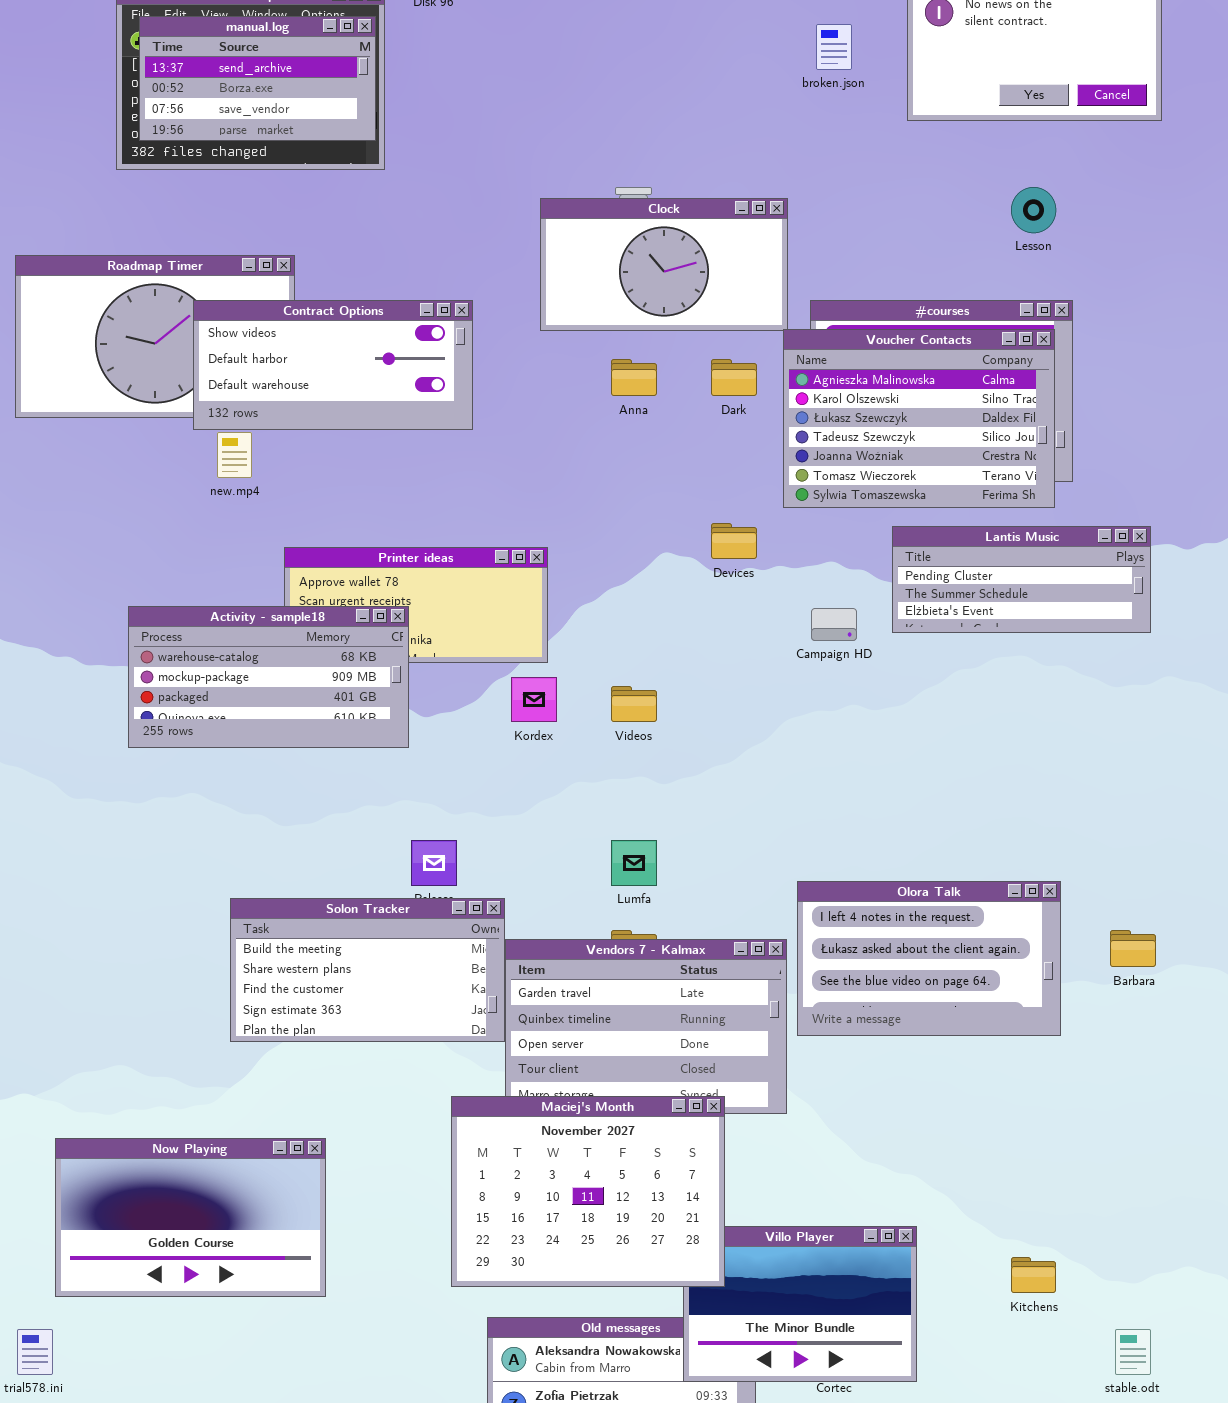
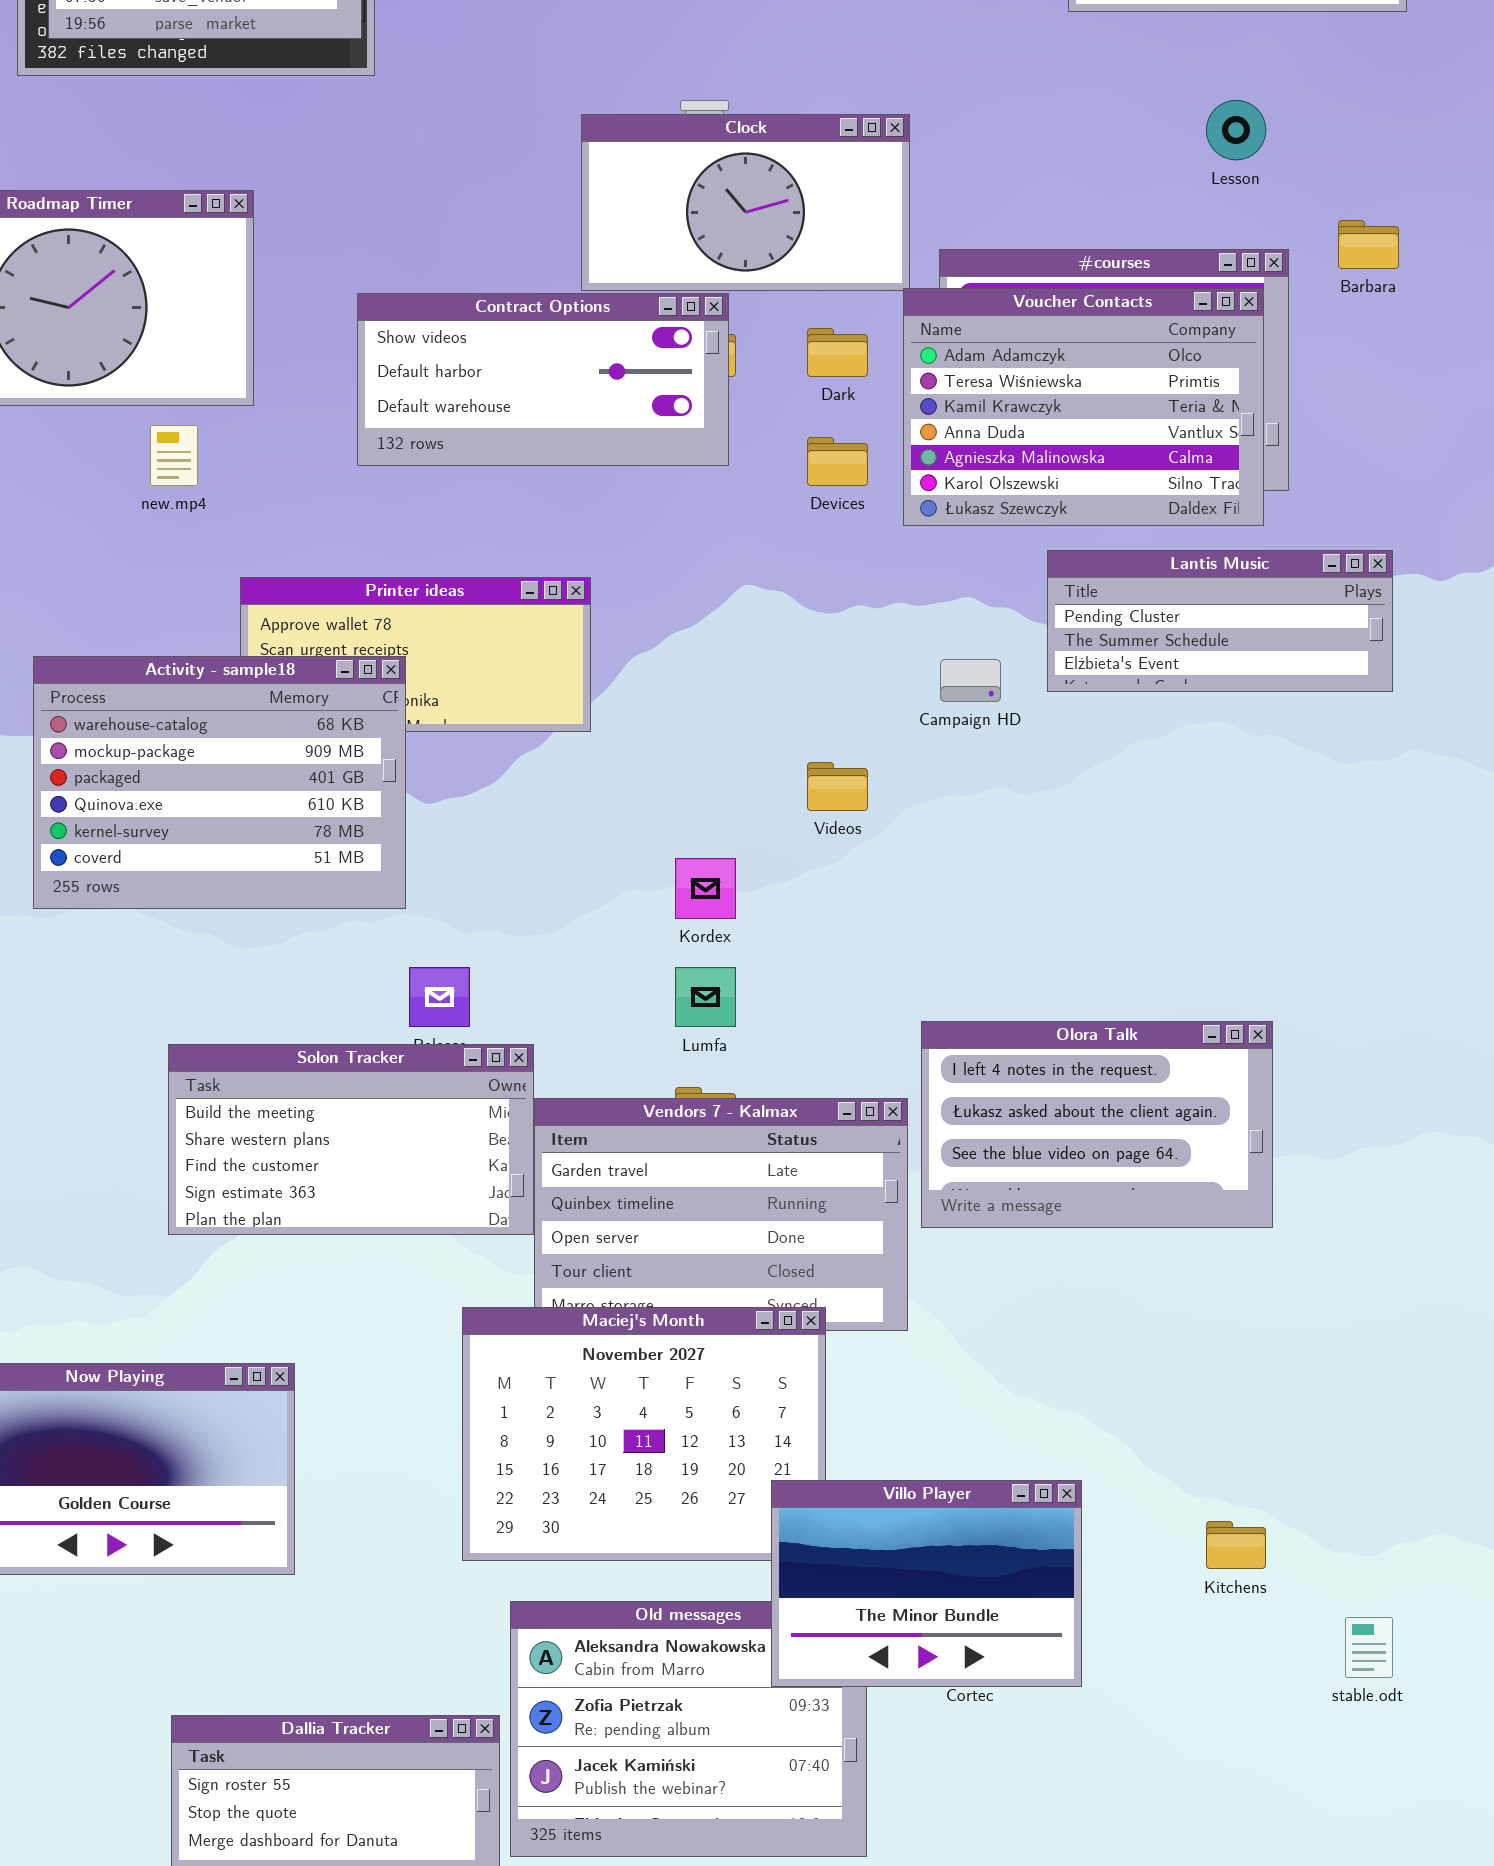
Contract Options: [193,300,473,430] -> [357,293,729,466], moved
Voucher Contacts: [783,329,1055,508] -> [903,288,1264,526], scrolled up 4 rows
Devices: [711,523,757,559] -> [807,437,868,486], moved
Activity - sample18: [128,606,409,748] -> [33,656,406,909], resized
Kordex: [511,677,557,722] -> [675,858,736,919], moved
Videos: [611,686,657,722] -> [807,762,868,811], moved
Barbara: [1110,930,1156,967] -> [1338,220,1399,269], moved
Villo Player: [683,1226,917,1382] -> [771,1480,1082,1687], raised

